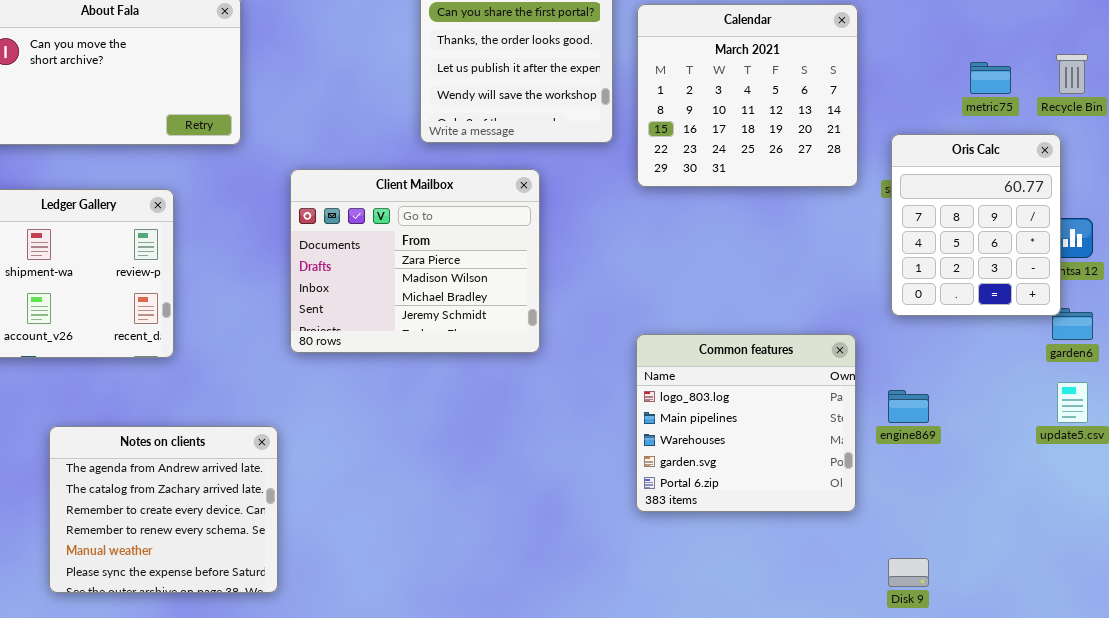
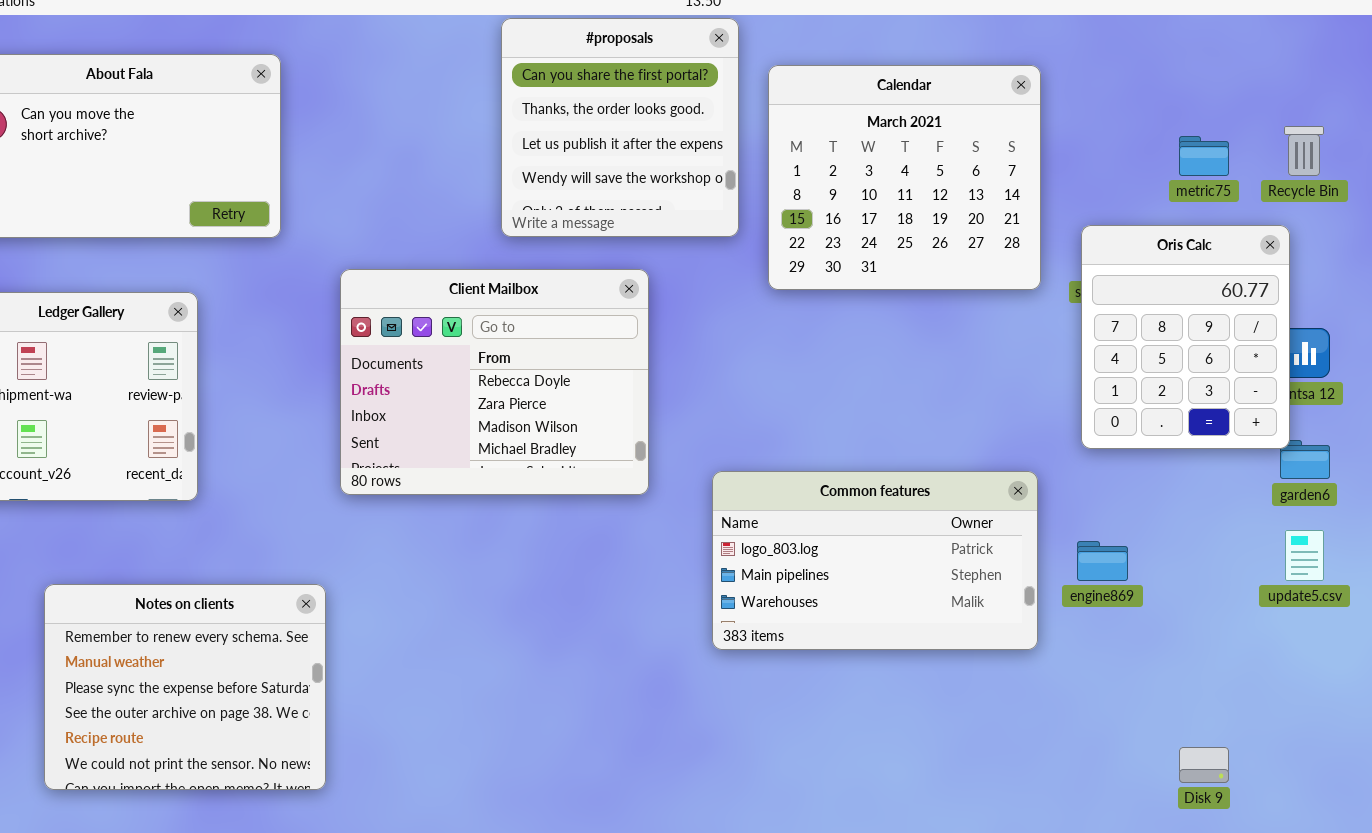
Client Mailbox: [290,169,540,353] -> [340,269,649,495], scrolled up 1 row
Common features: [636,334,856,512] -> [712,471,1038,650], resized
Notes on clients: [49,426,278,593] -> [44,584,326,790], scrolled down 3 rows
Disk 9: [888,558,929,587] -> [1179,747,1229,783], moved

